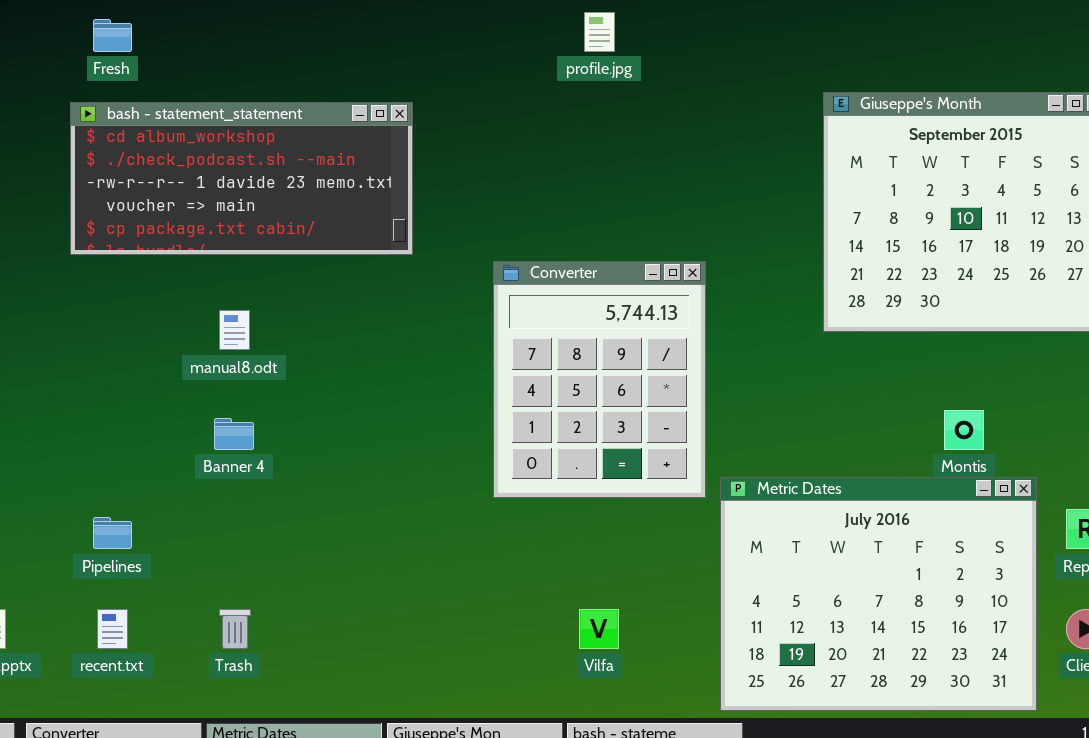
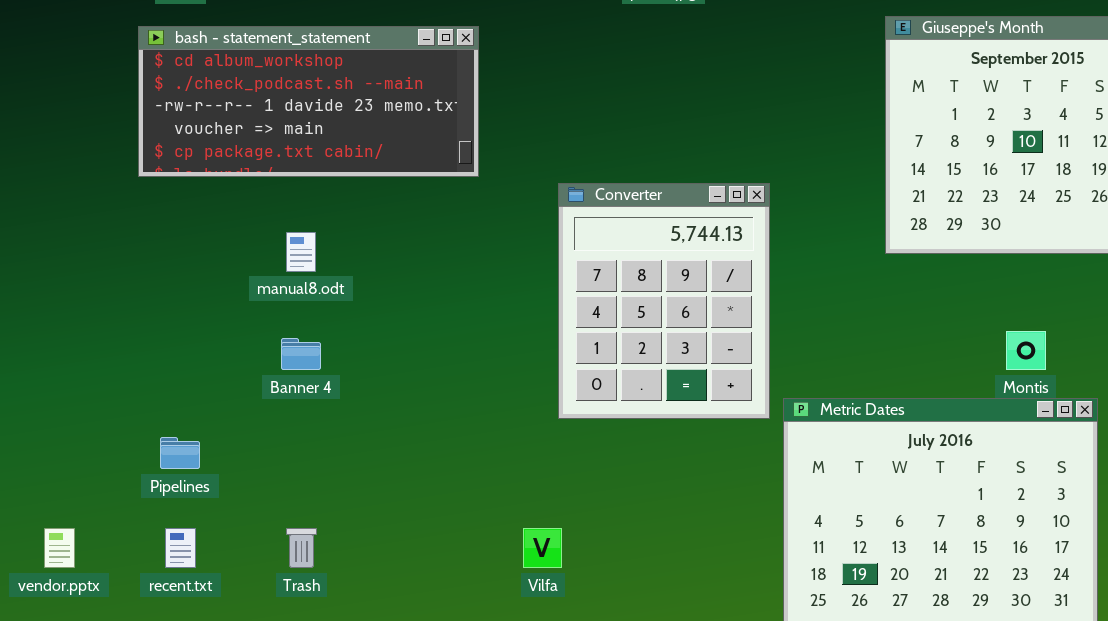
Vilfa: [579,609,619,649] -> [523,528,562,568], moved

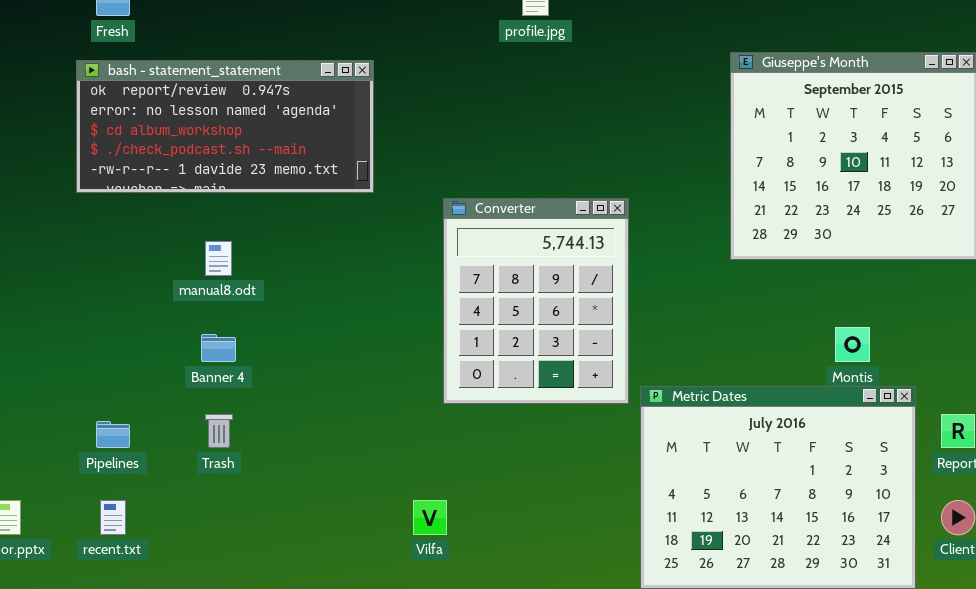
bash - statement_statement: [138,26,479,177] -> [76,60,374,193], scrolled up 2 rows
Trash: [286,528,317,568] -> [205,414,233,448], moved

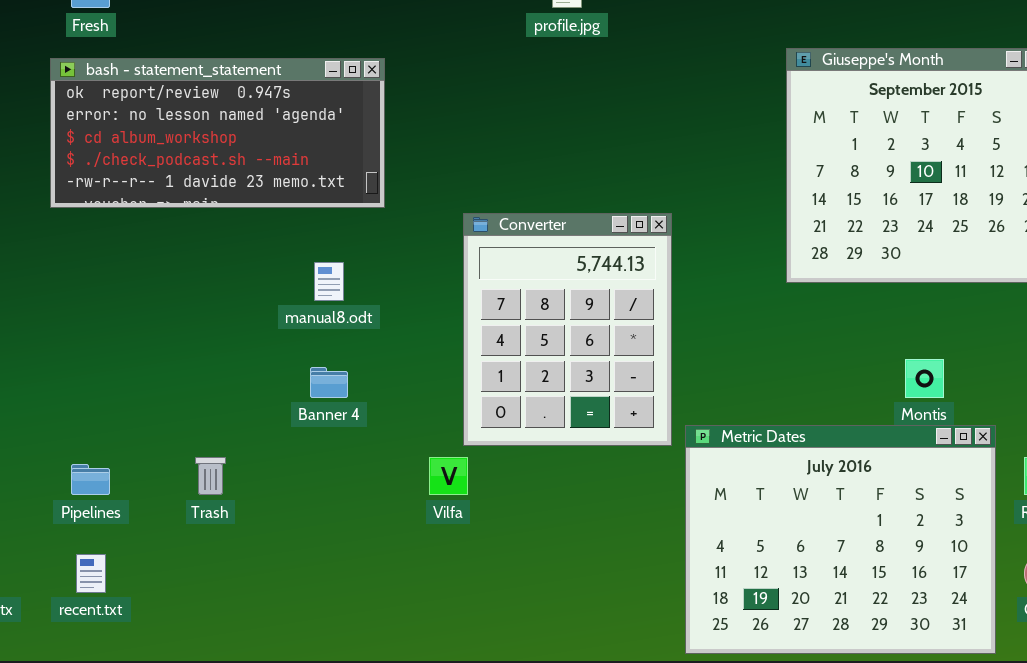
manual8.odt: [205,241,232,276] -> [314,262,344,301], moved
Banner 4: [201,334,236,362] -> [310,367,348,398], moved
Vilfa: [413,500,447,535] -> [429,457,468,495], moved

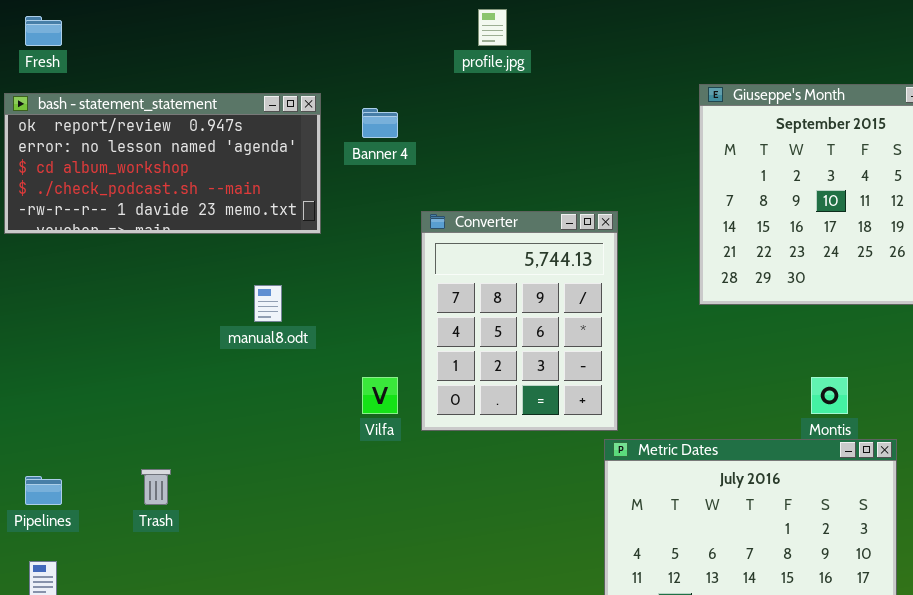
Converter: [463,213,672,446] -> [421,211,618,431], moved
Banner 4: [310,367,348,398] -> [362,108,398,138], moved
Vilfa: [429,457,468,495] -> [362,377,398,414], moved

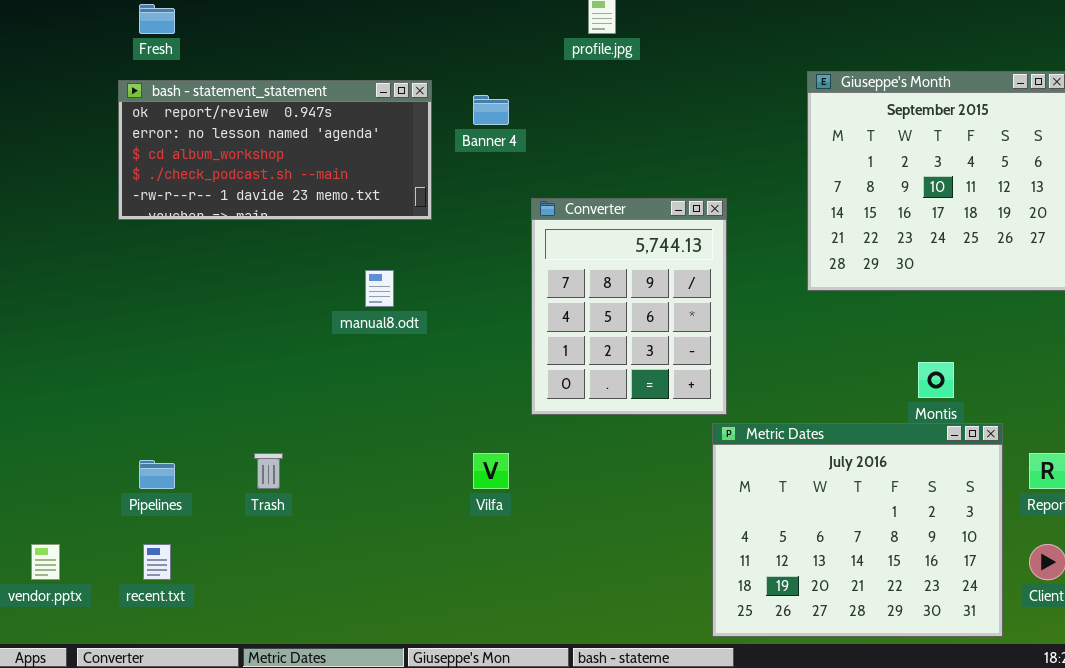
Vilfa: [362,377,398,414] -> [473,453,509,489], moved

